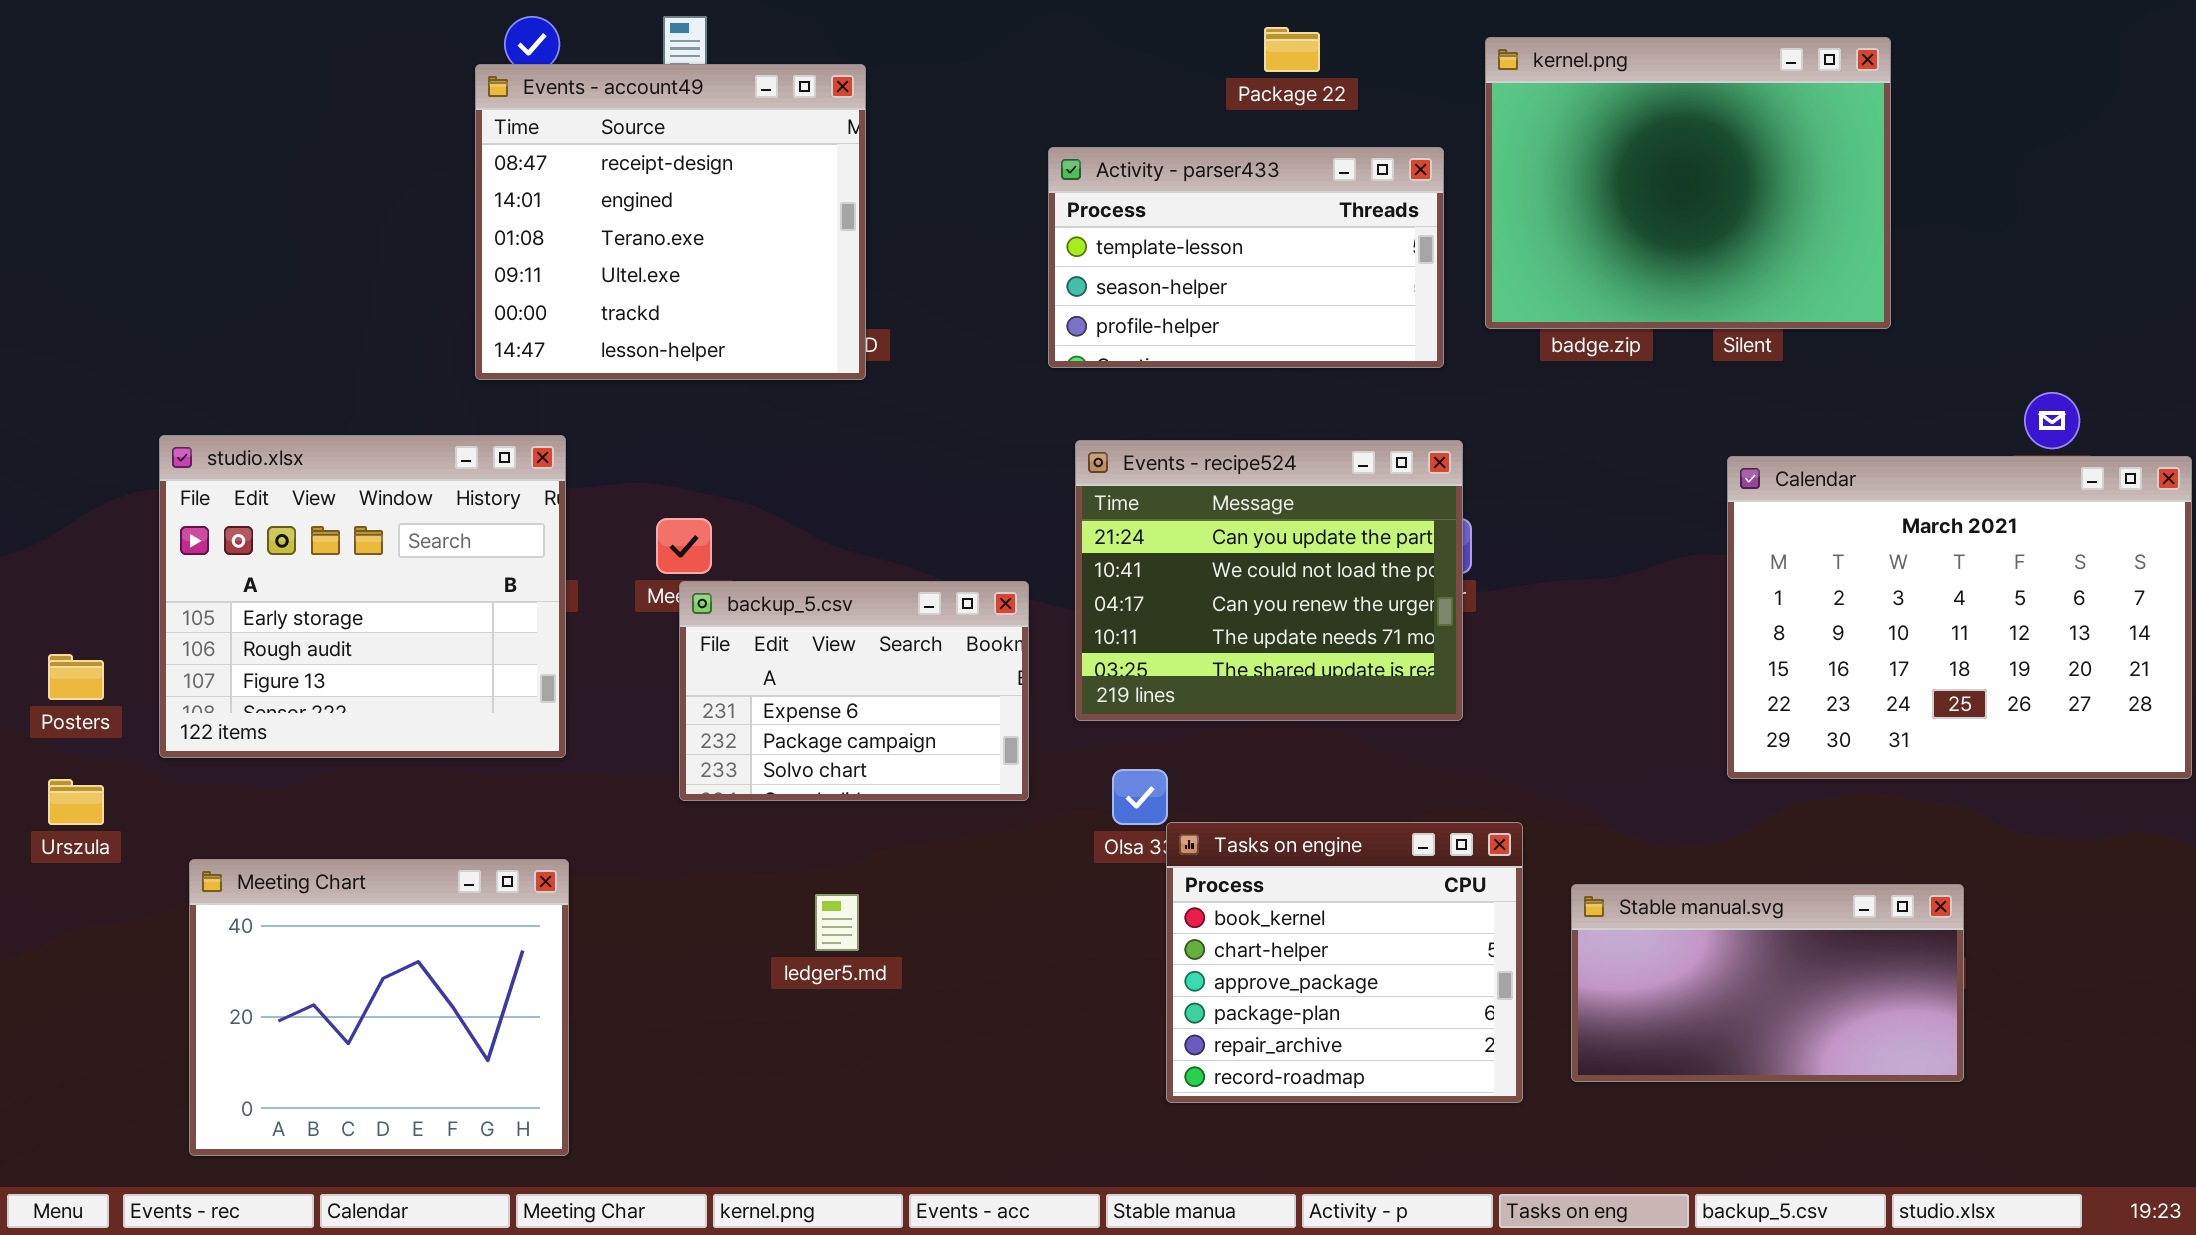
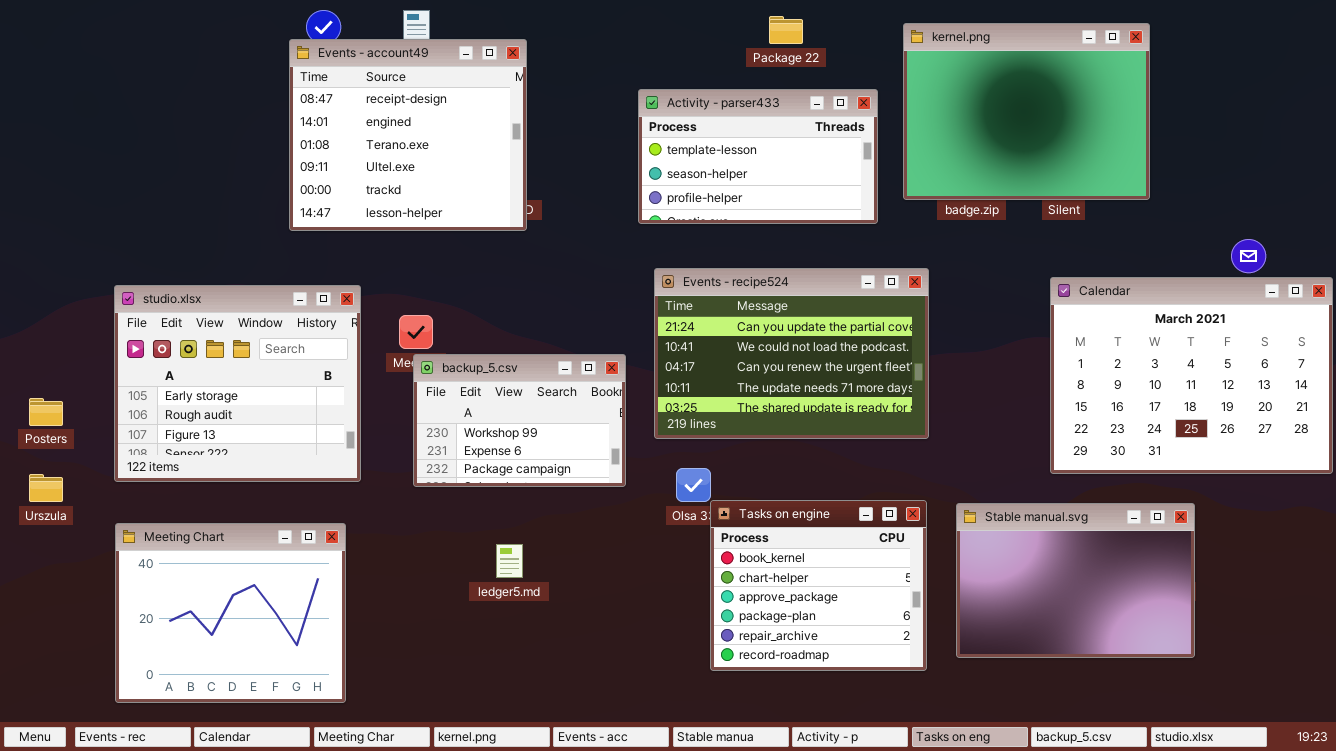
studio.xlsx: [159,435,566,758] -> [114,285,361,482], moved
Events - recipe524: [1075,440,1463,721] -> [654,268,929,439], resized
backup_5.csv: [679,581,1029,801] -> [413,354,626,487], scrolled up 1 row
Stable manual.svg: [1571,884,1964,1082] -> [956,503,1195,658], resized

